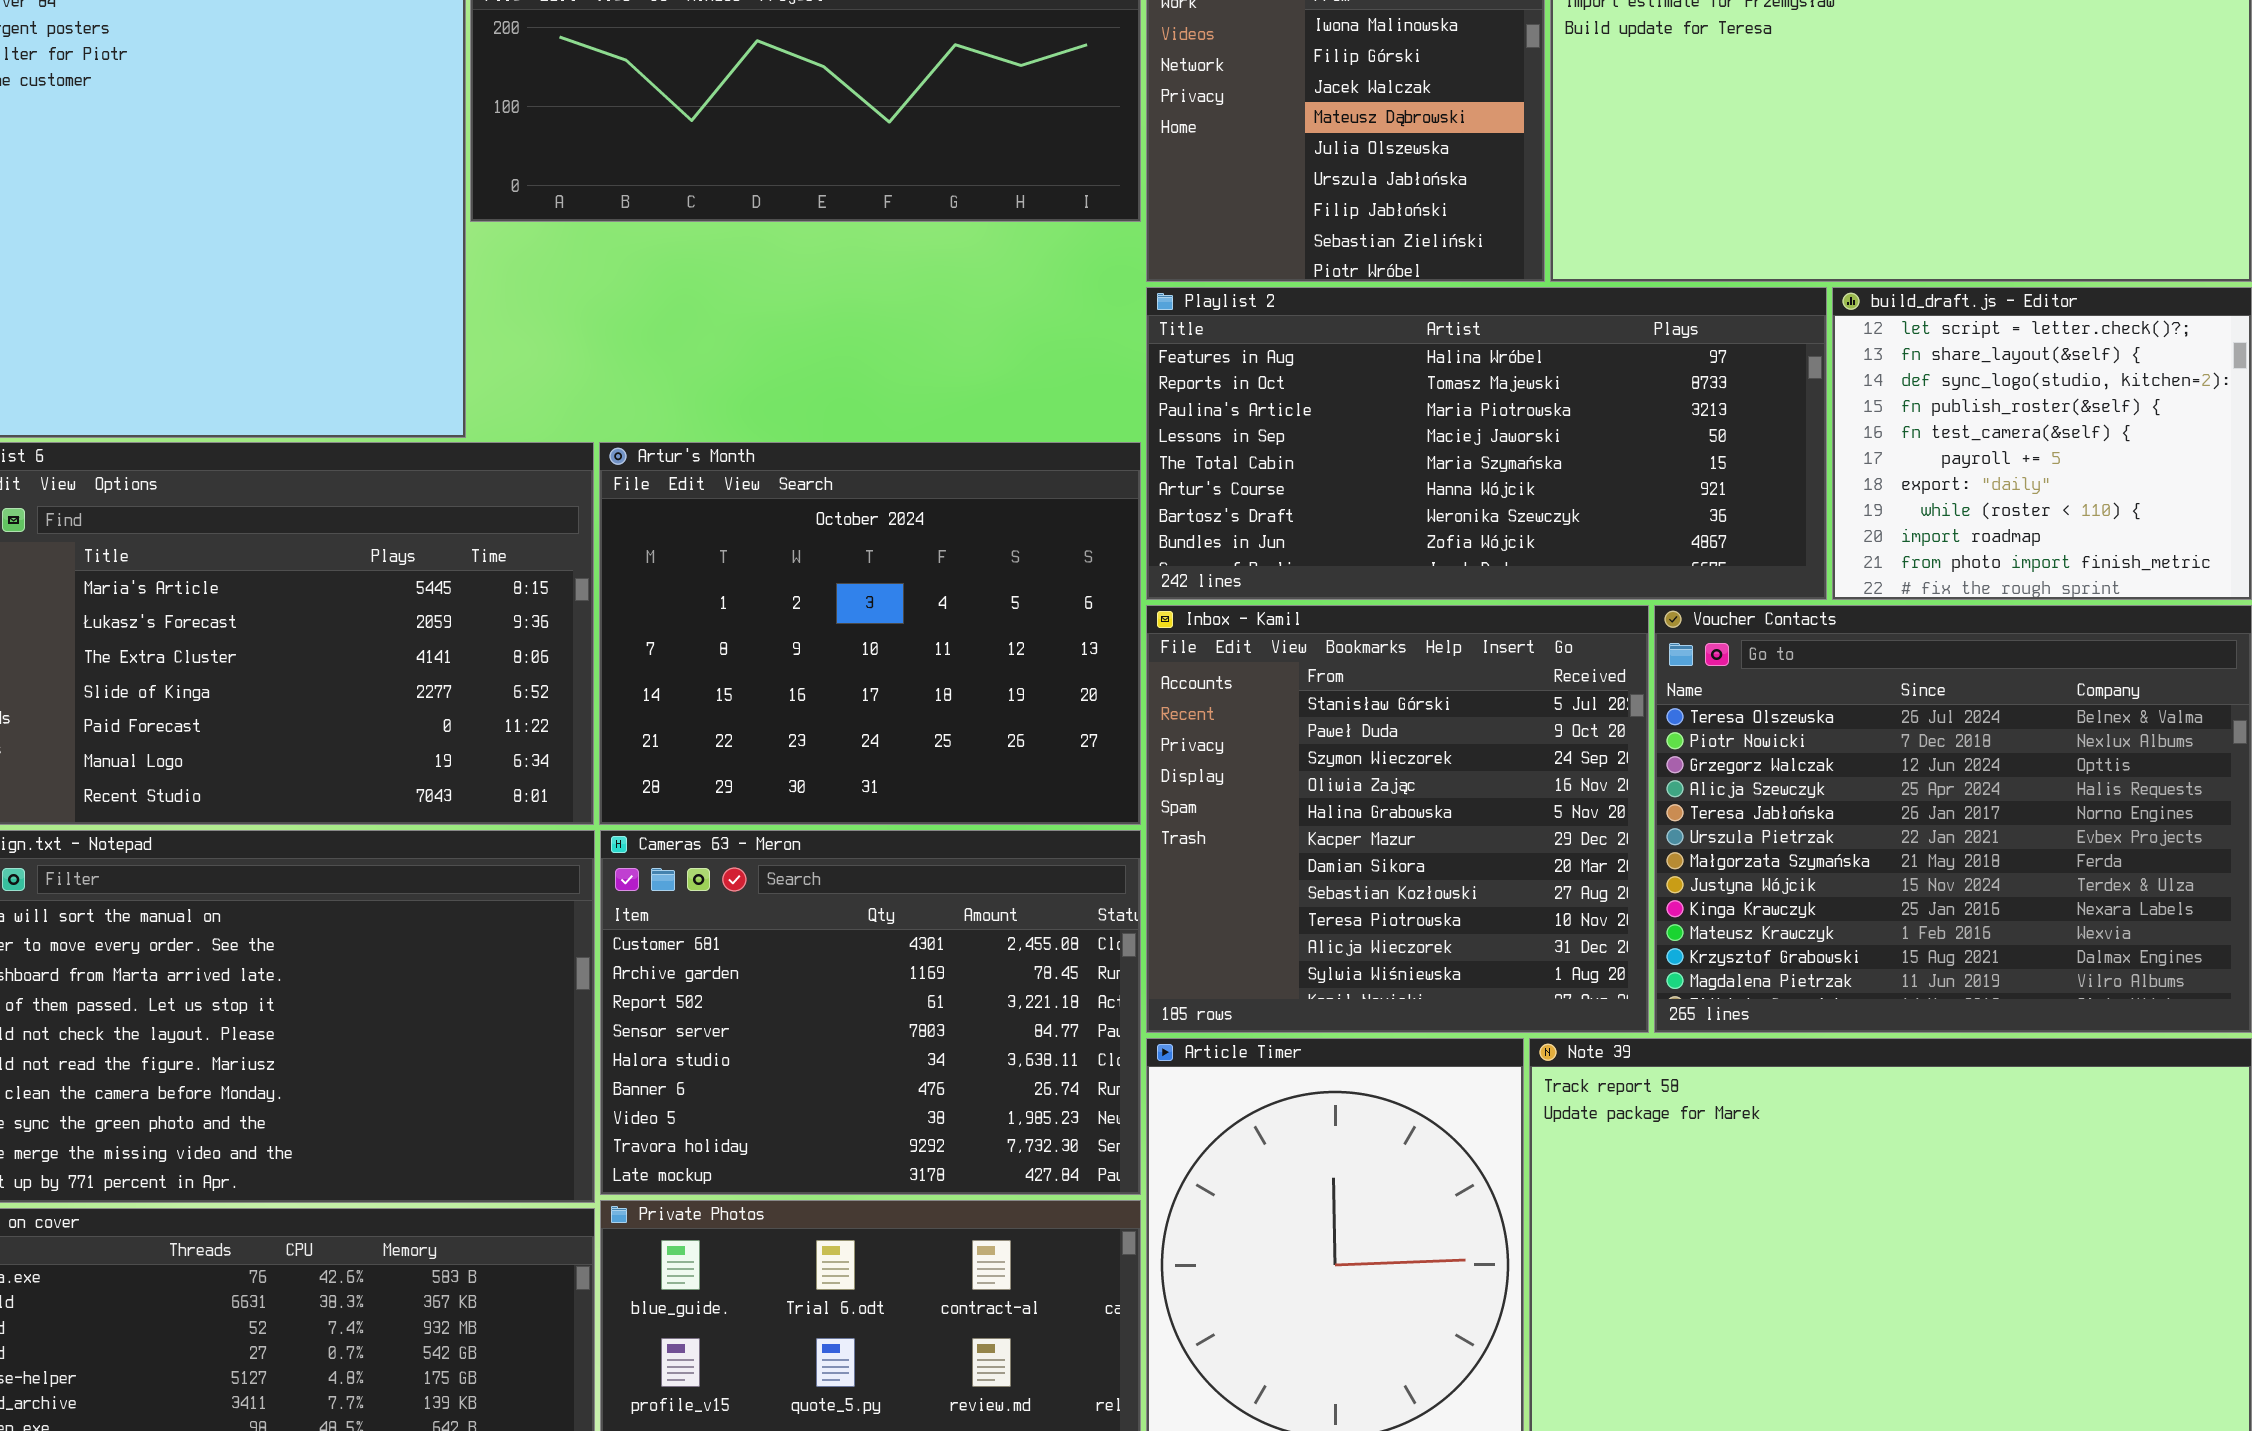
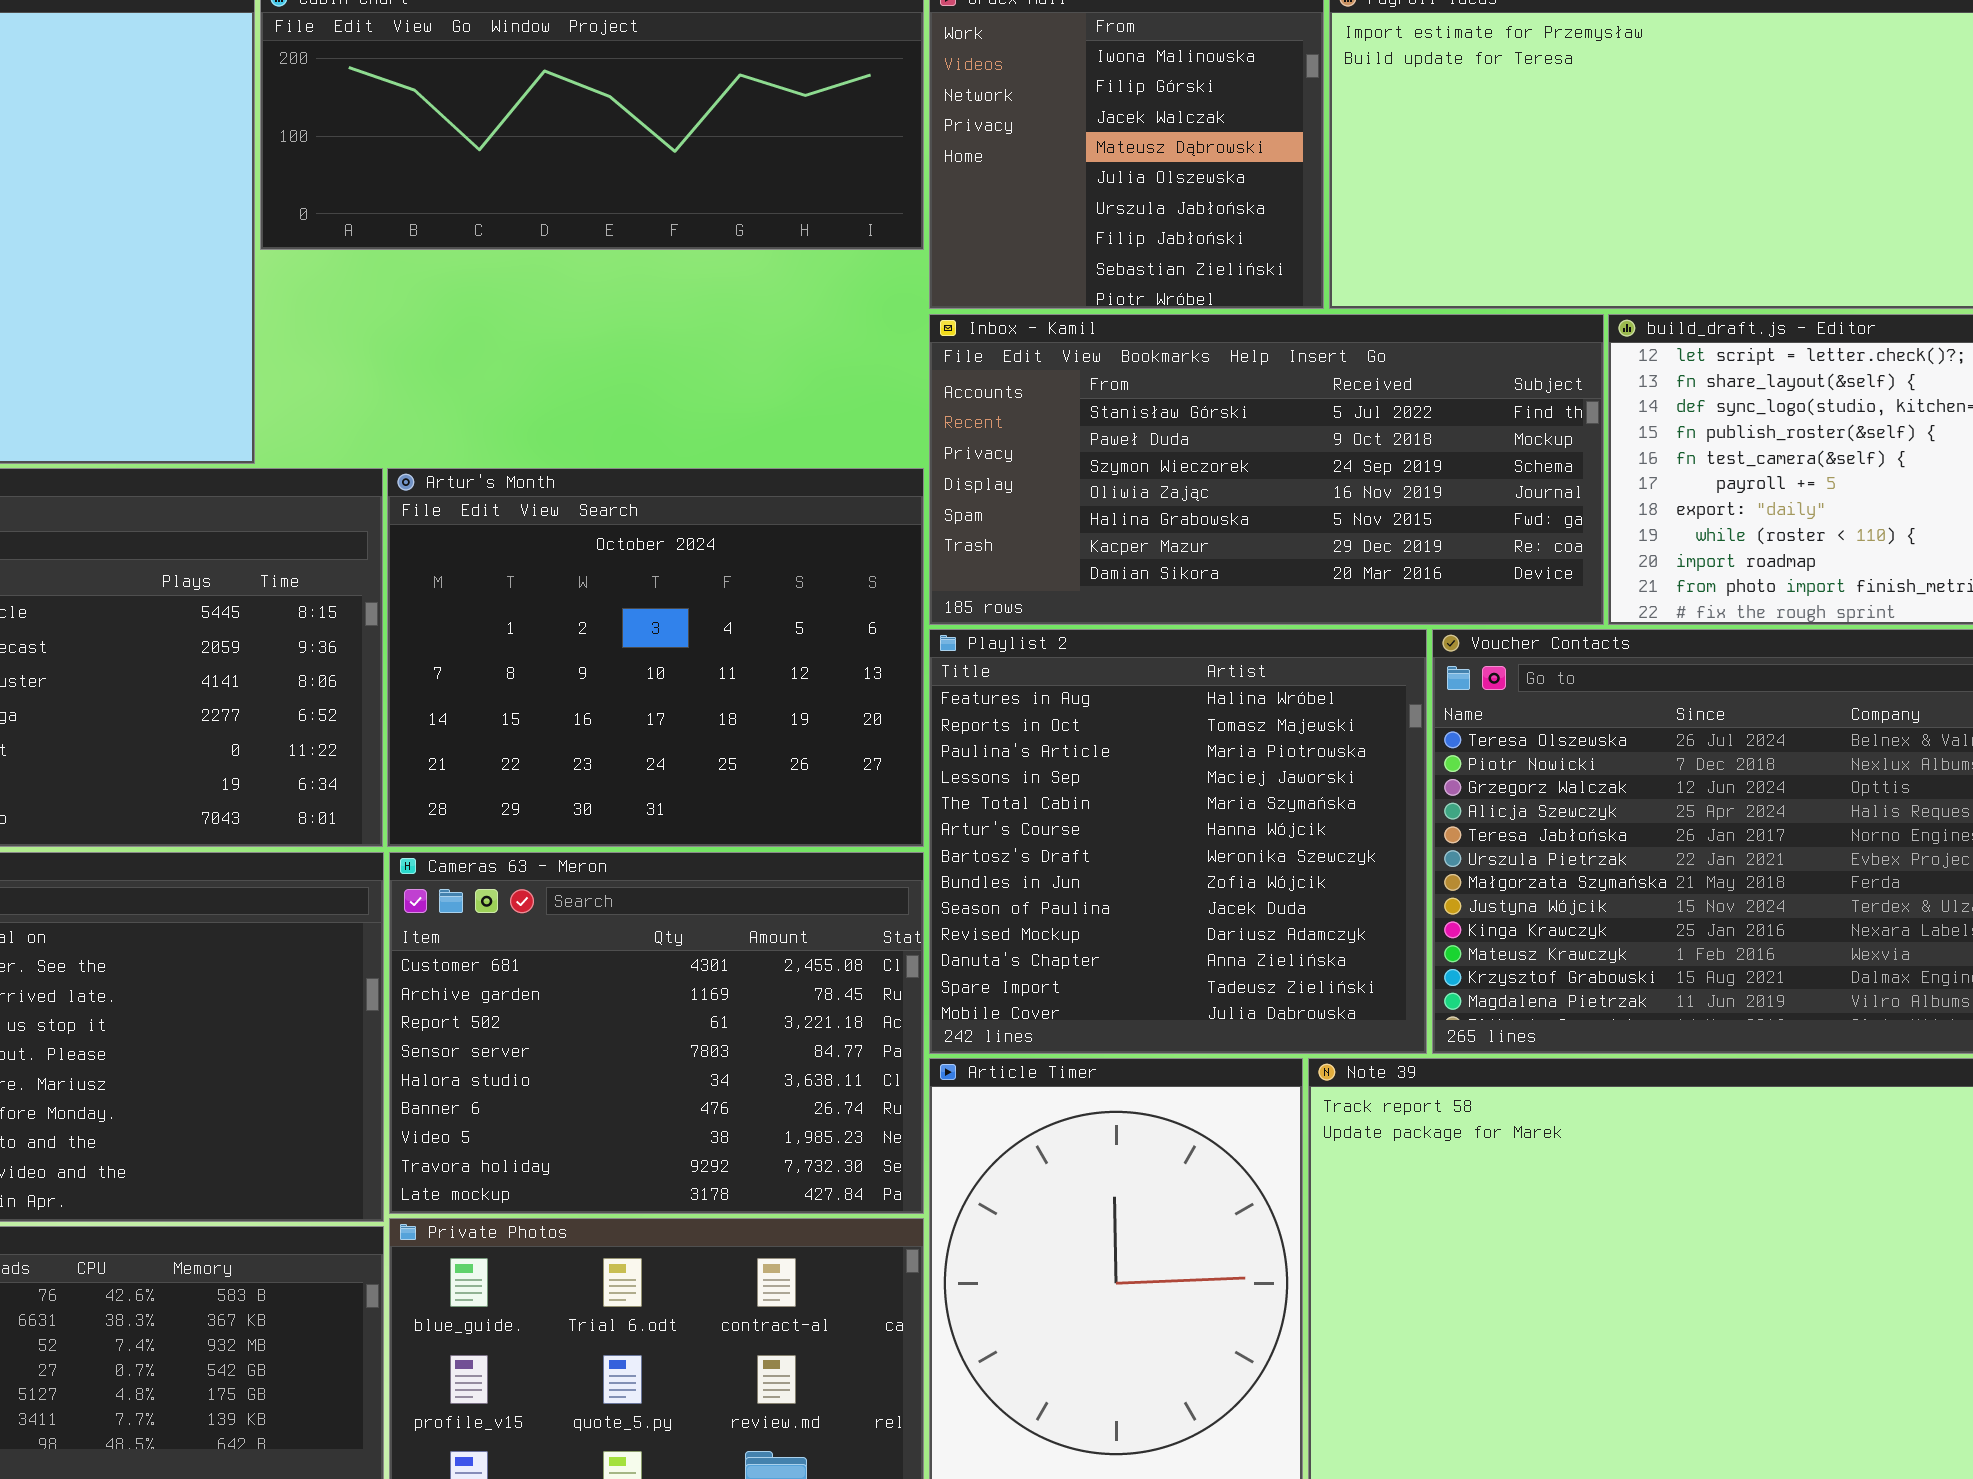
Playlist 2: [1146,287,1827,600] -> [929,629,1427,1054], moved, resized
Inbox - Kamil: [1146,605,1649,1033] -> [929,314,1604,625], moved, resized

